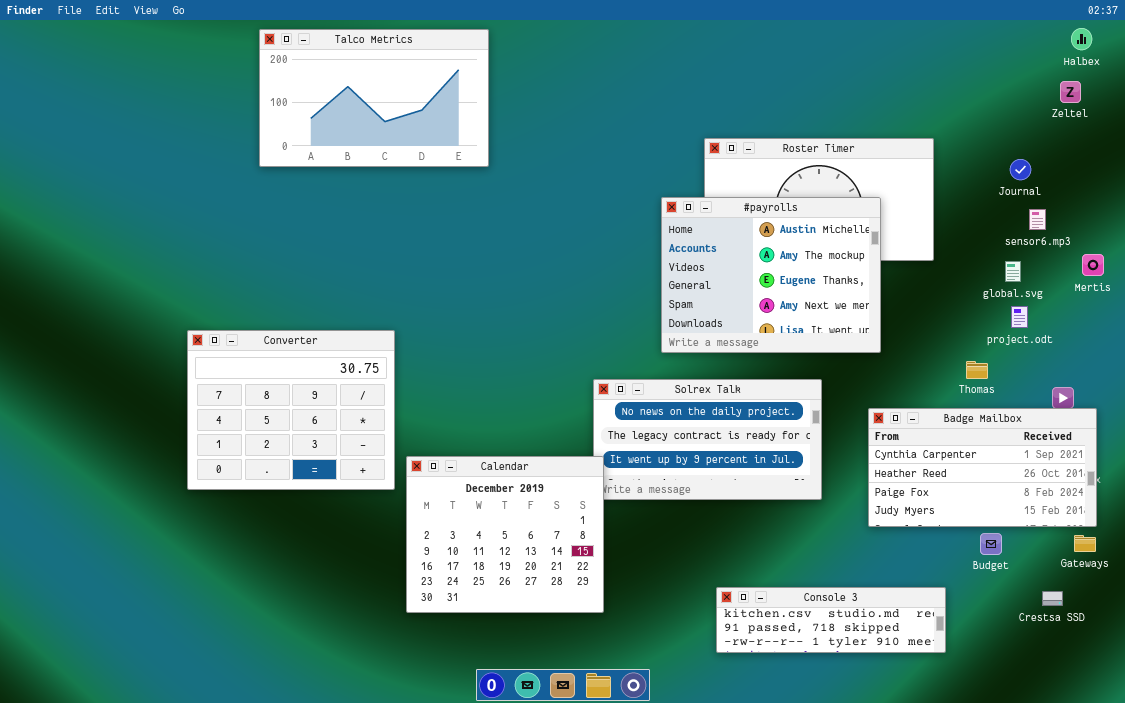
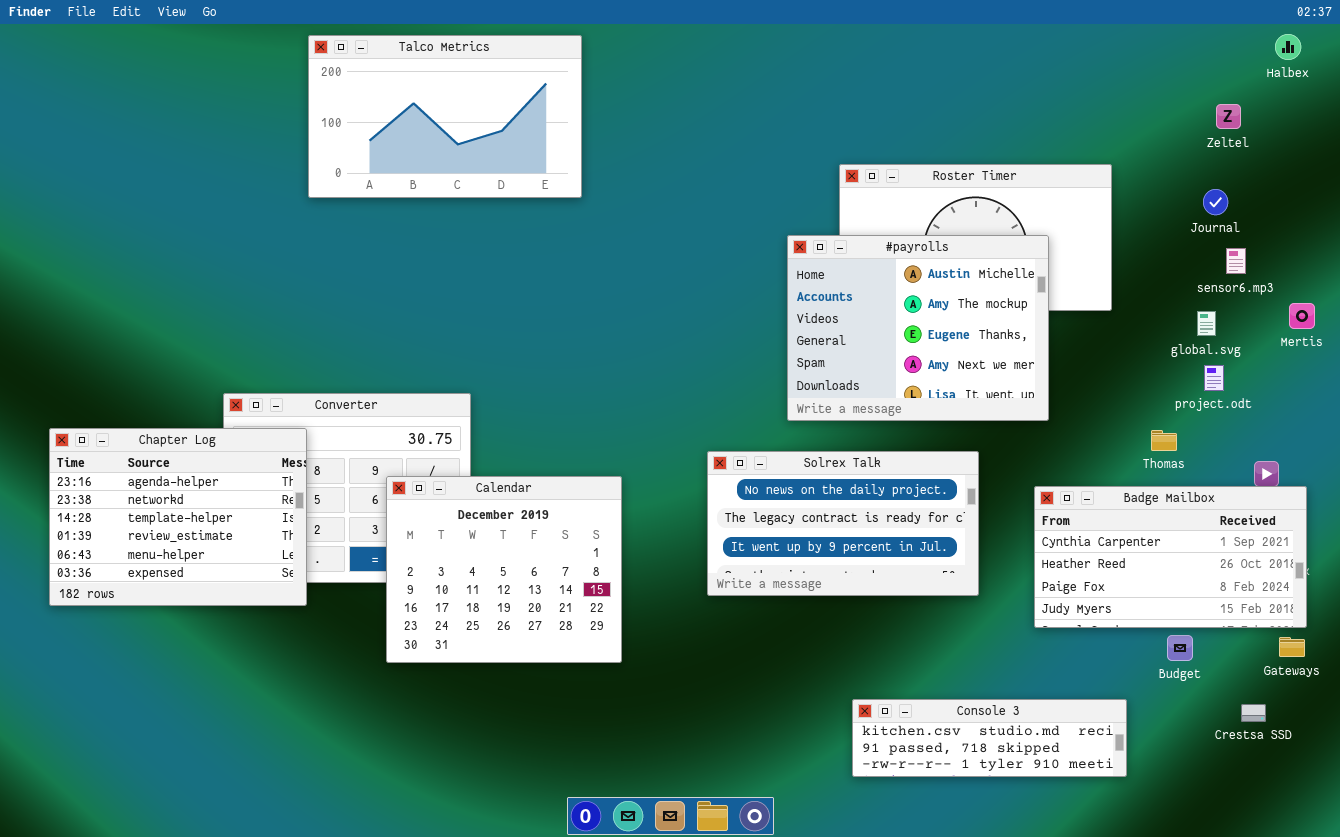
Zeltel: [1060,81,1081,103] -> [1216,104,1241,129], moved
Chapter Log: none -> [49,428,307,606], opened
Calendar: [406,456,604,613] -> [386,476,622,663], moved

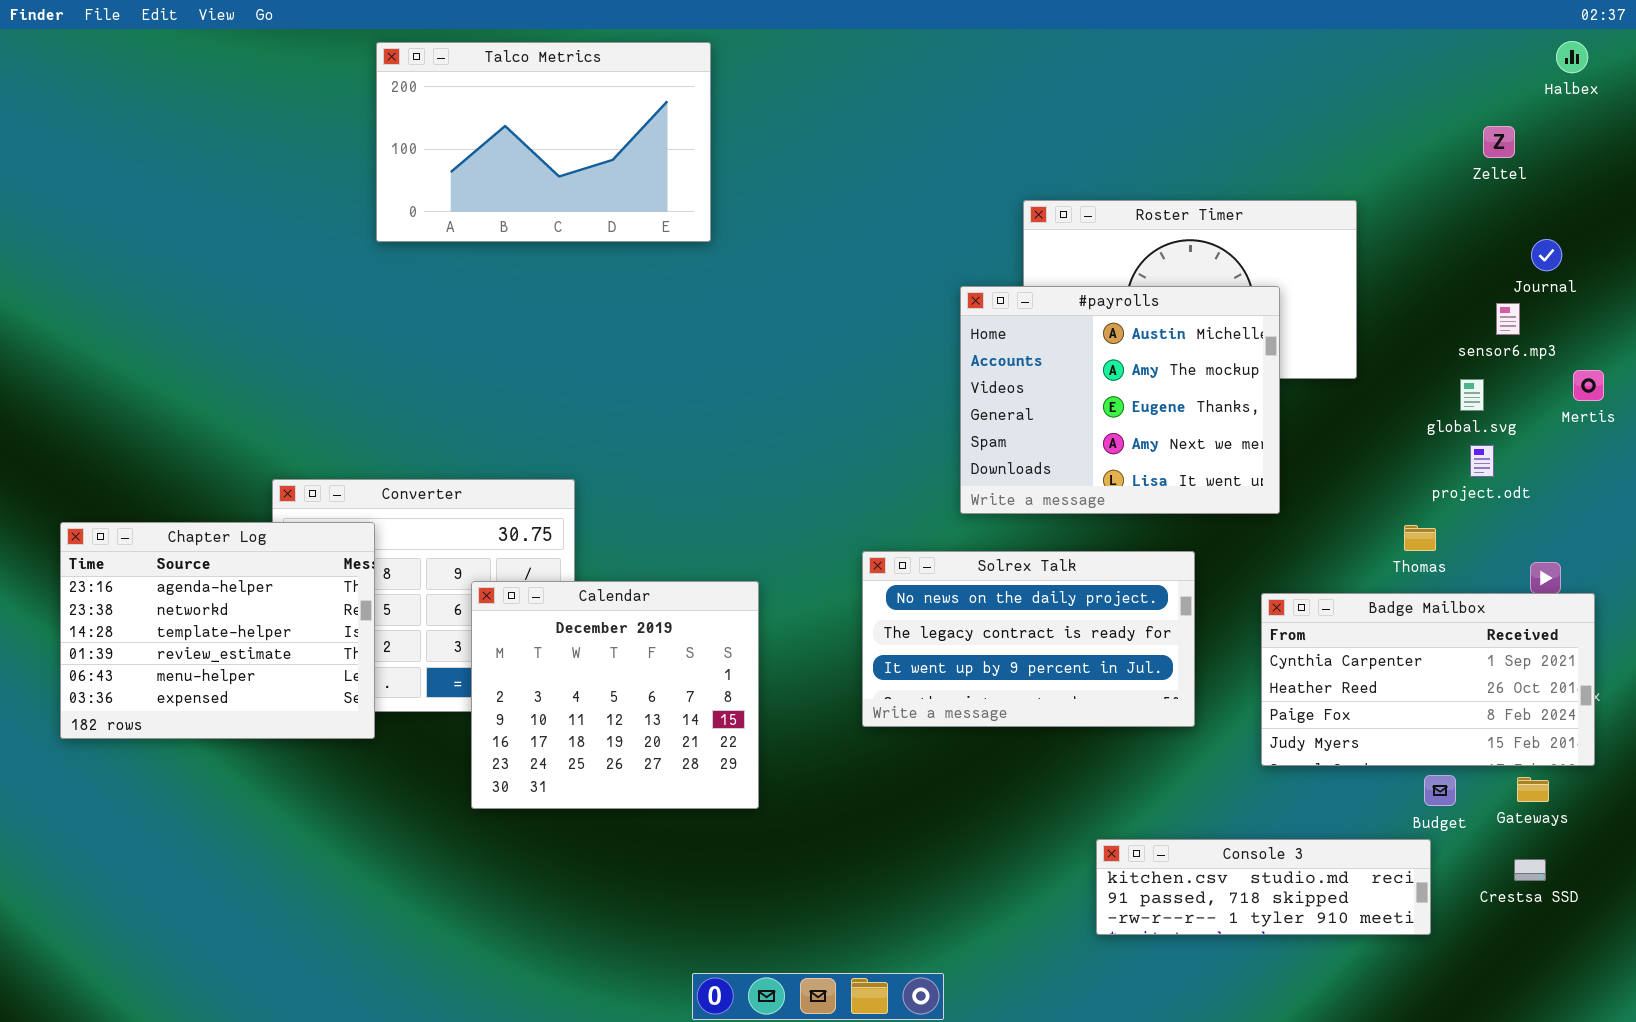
Journal: [1203,189,1228,215] -> [1531,239,1562,271], moved
Gateways: [1279,637,1305,657] -> [1517,777,1549,802], moved
Console 3: [852,699,1127,777] -> [1096,839,1431,935], moved

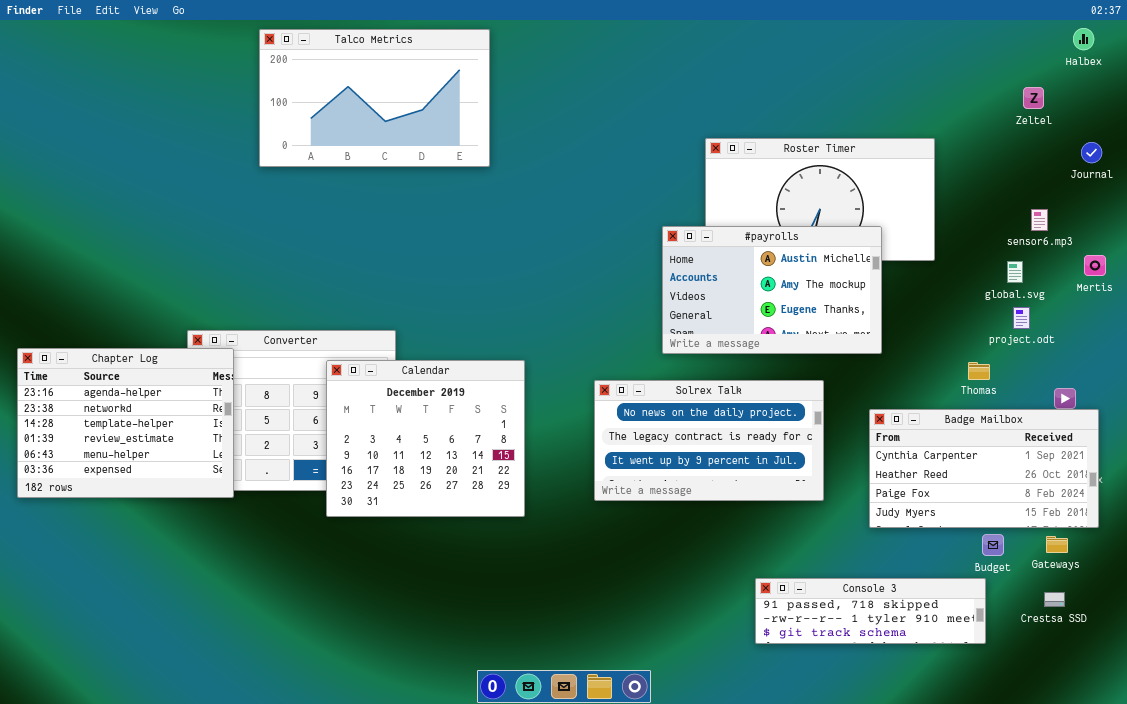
Journal: [1531,239,1562,271] -> [1081,142,1102,163], moved
#payrolls: [960,286,1280,514] -> [662,226,882,354], resized
Chapter Log: [60,522,375,739] -> [17,348,234,498], moved
Calendar: [471,581,759,809] -> [326,360,525,517], moved
Console 3: [1096,839,1431,935] -> [755,578,986,644], scrolled down 1 row

